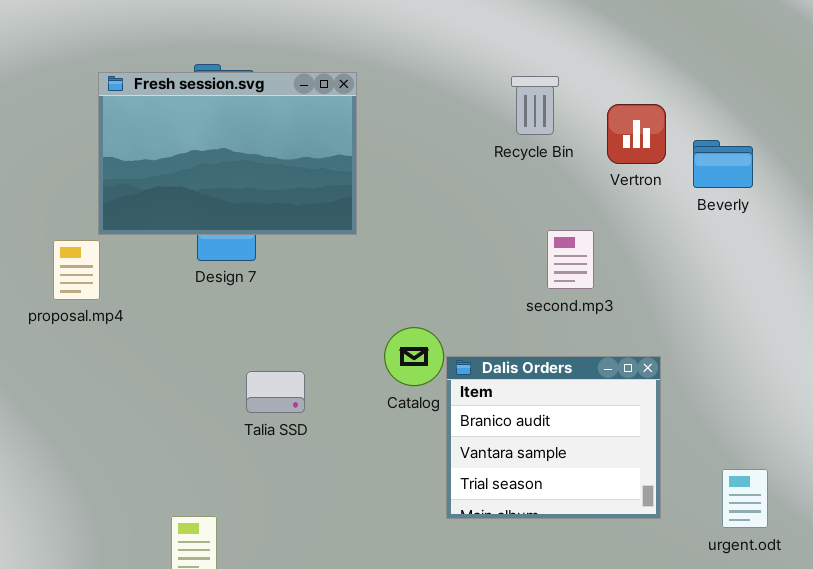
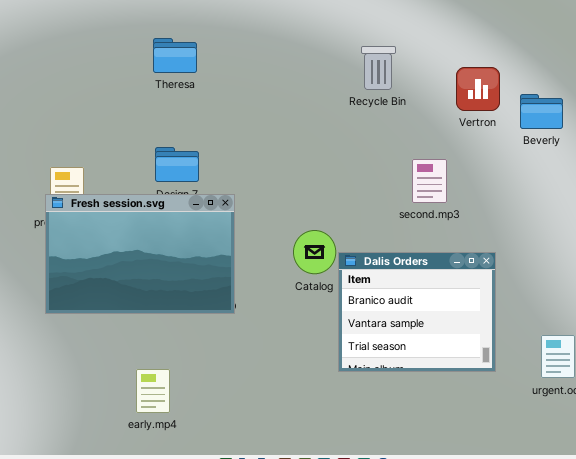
Fresh session.svg: [98,72,357,235] -> [45,194,235,314], moved
Recycle Bin: [511,76,559,135] -> [361,46,396,90], moved

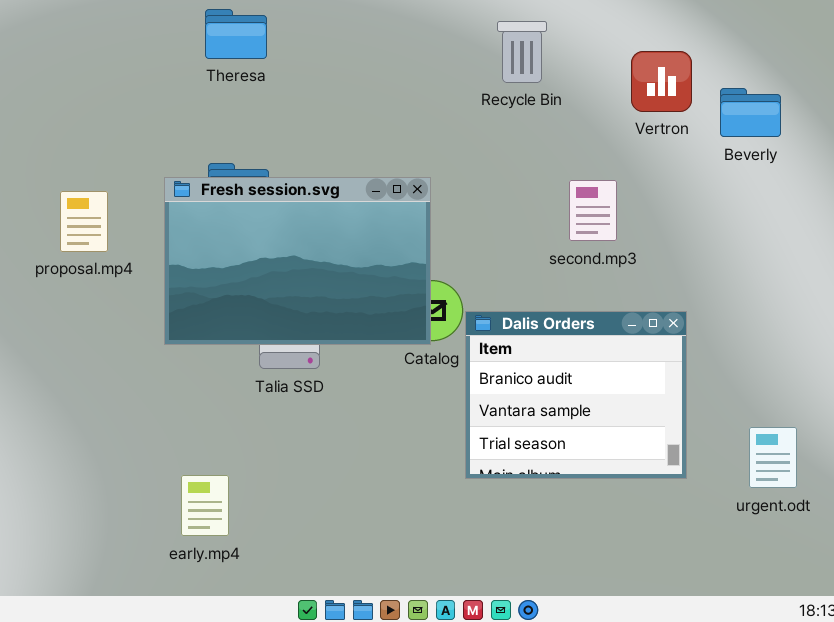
Fresh session.svg: [45,194,235,314] -> [164,177,431,345], moved

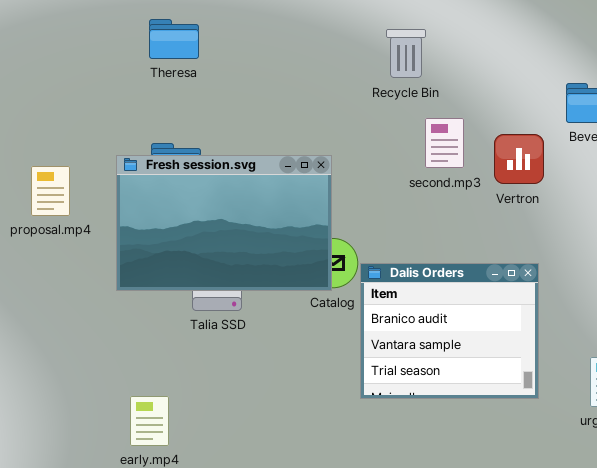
Vertron: [631,51,692,112] -> [494,134,544,184], moved
second.mp3: [569,180,617,241] -> [425,118,464,168], moved

